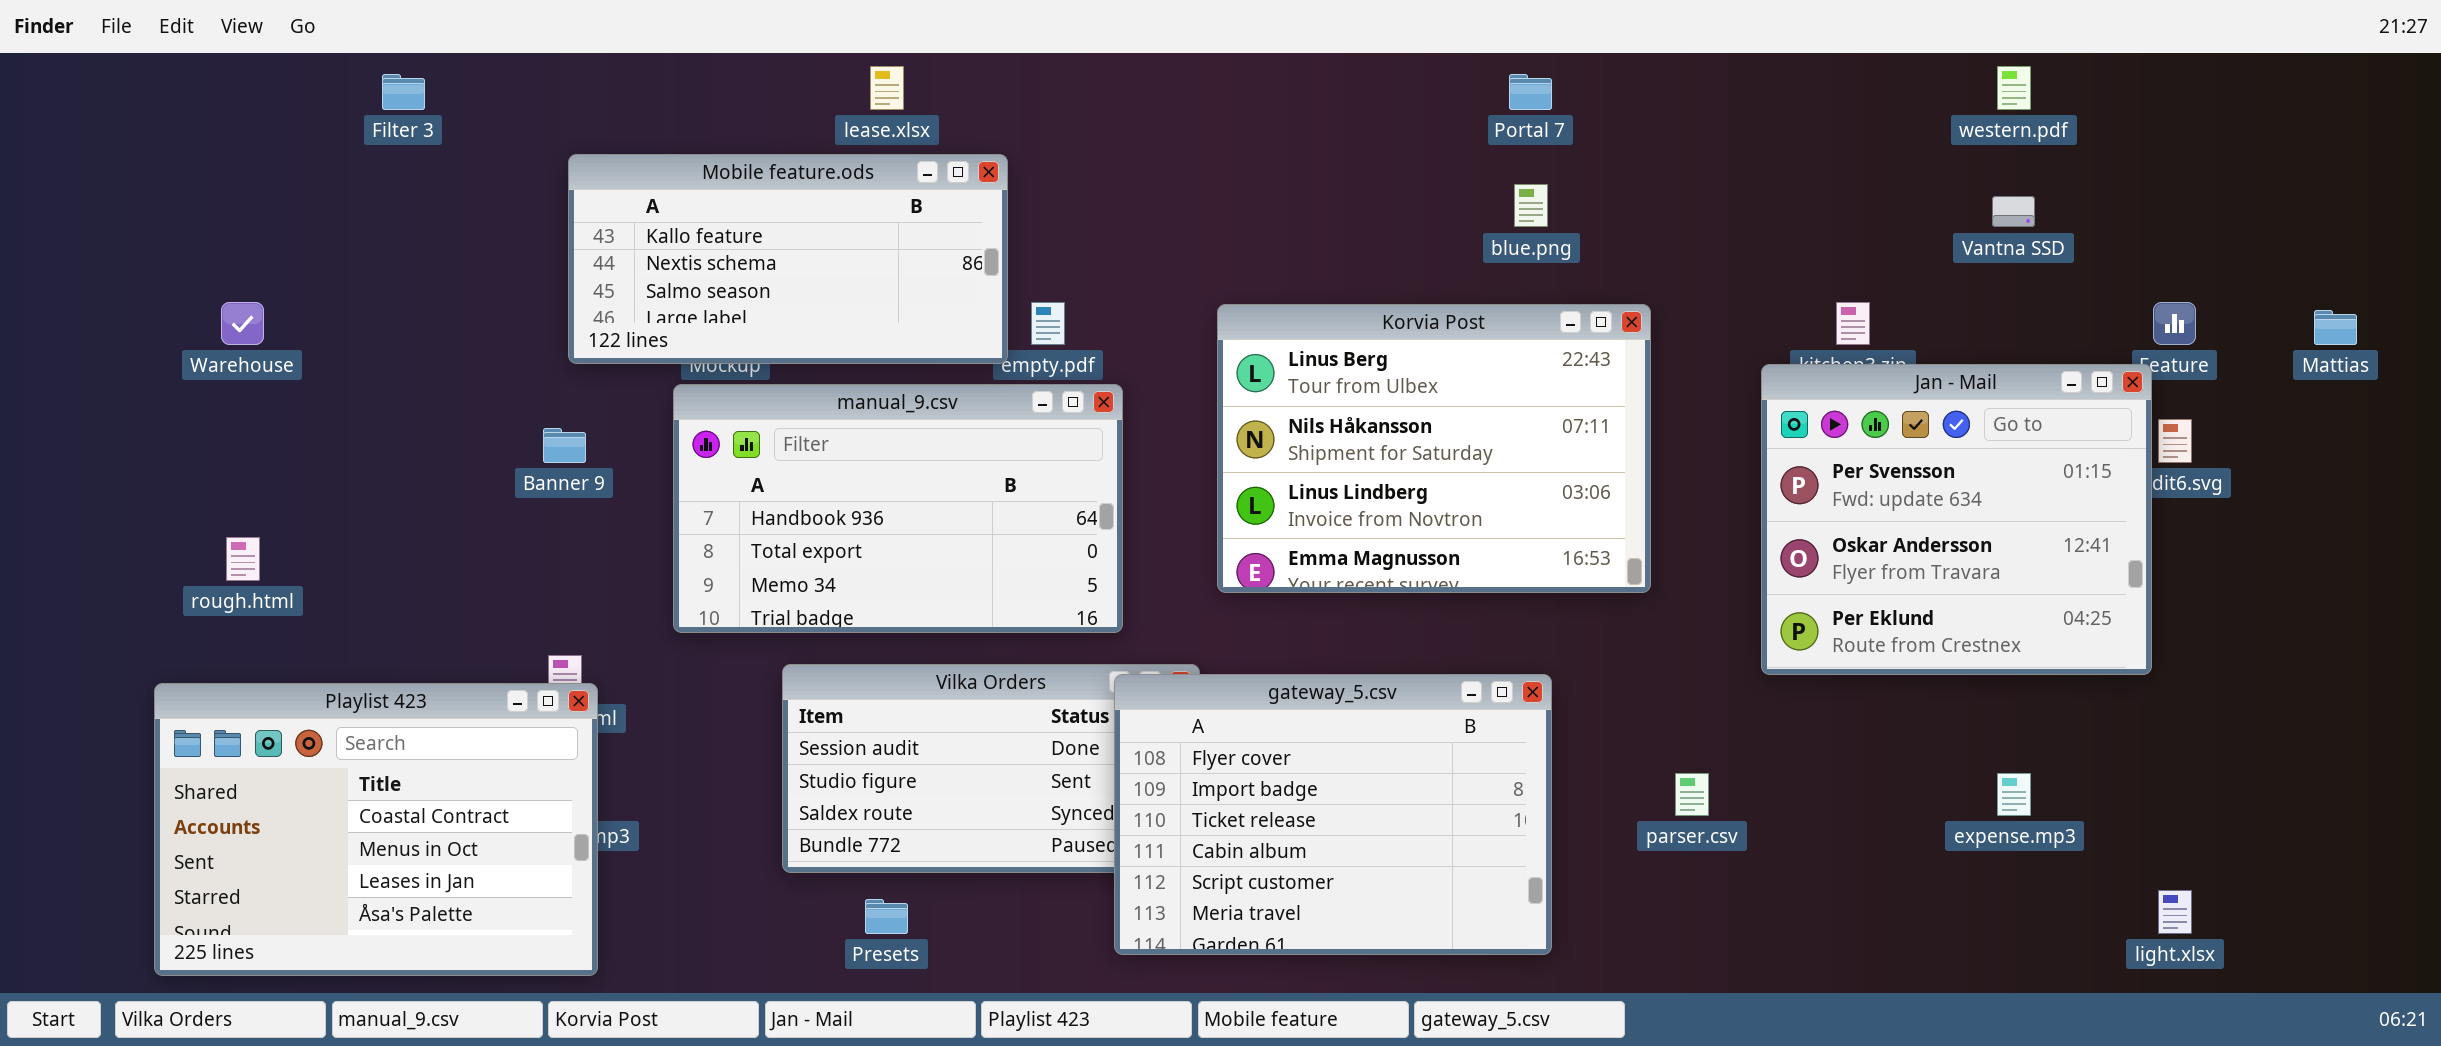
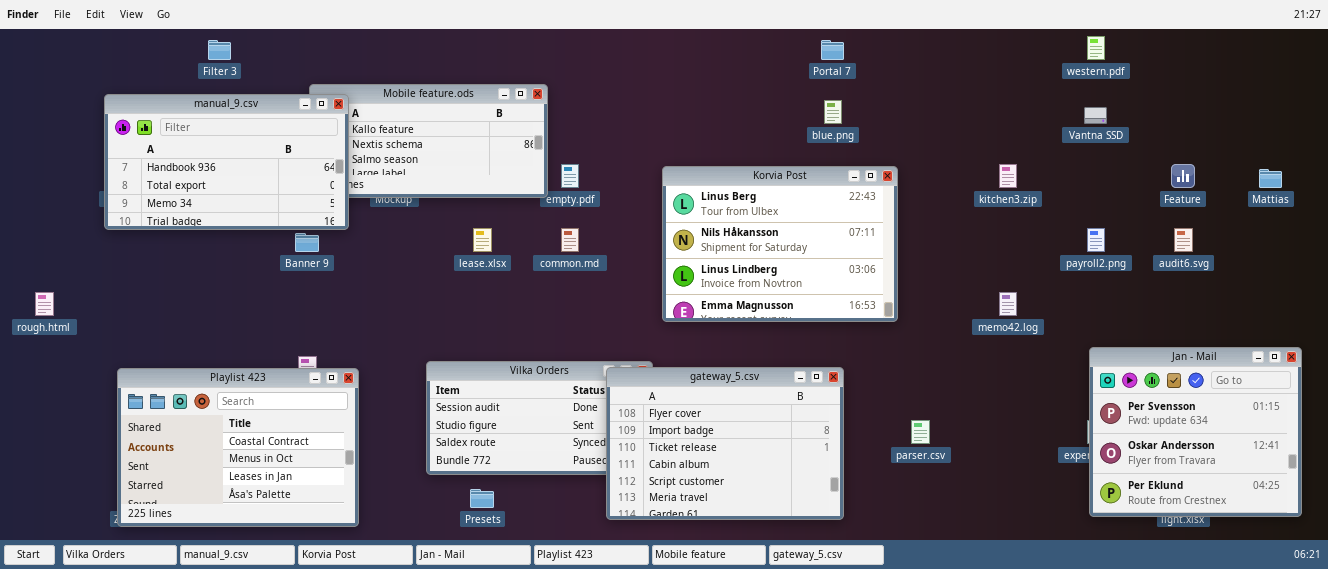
lease.xlsx: [870,66,904,110] -> [473,228,492,252], moved
Jan - Mail: [1761,364,2152,675] -> [1089,347,1302,517], moved
manual_9.csv: [673,384,1123,633] -> [104,94,349,230], moved
rough.html: [226,537,260,581] -> [35,292,54,316], moved
Playlist 423: [154,683,598,976] -> [117,368,359,527], moved

